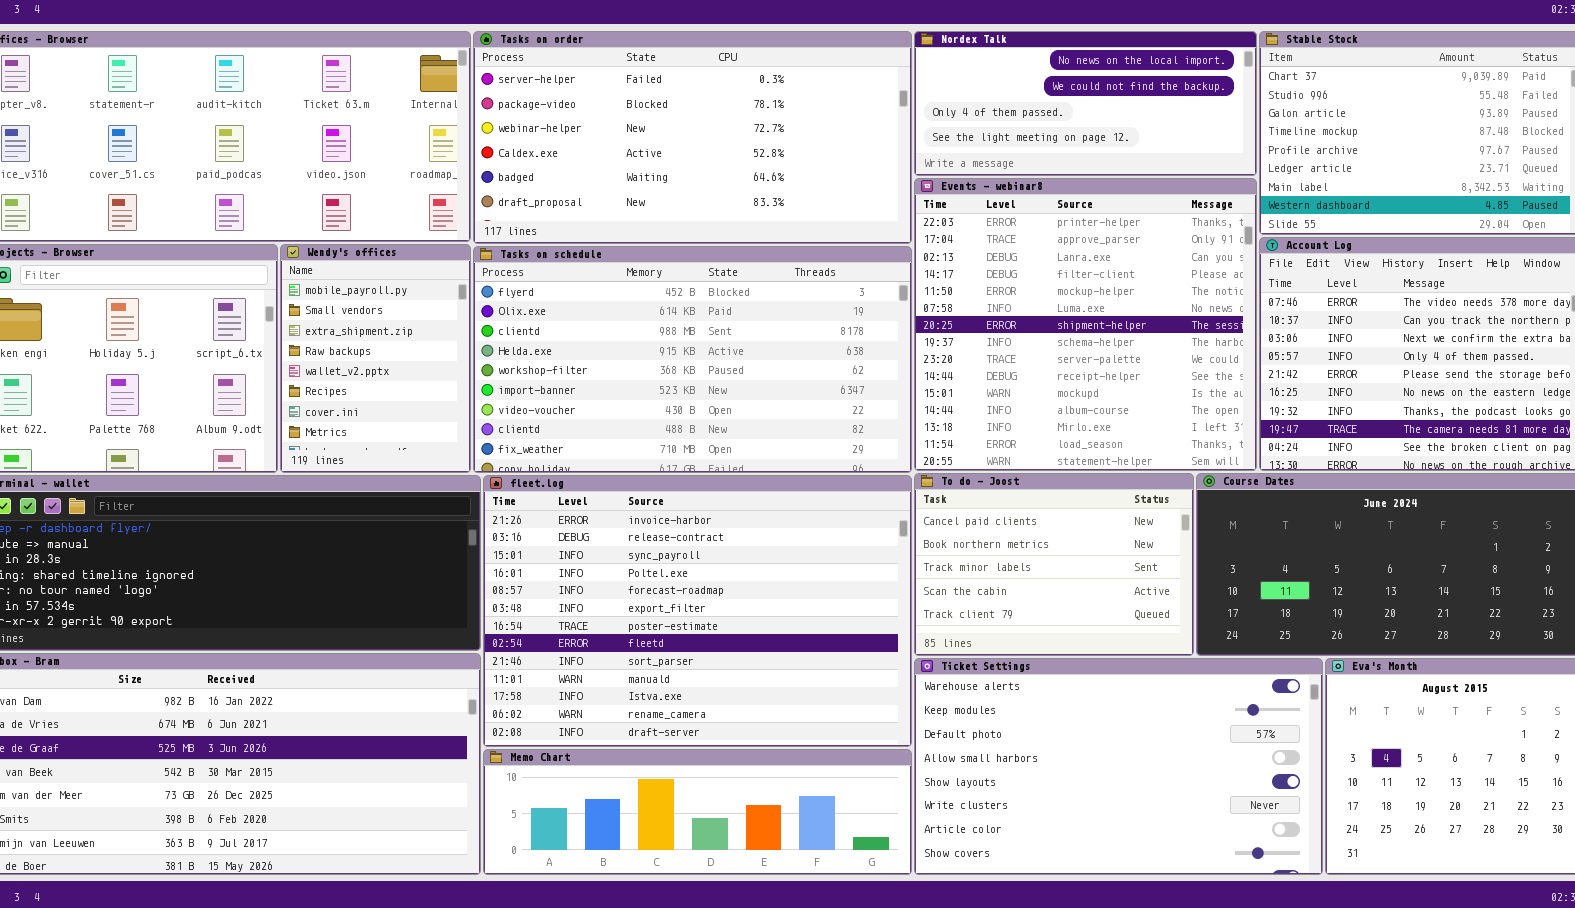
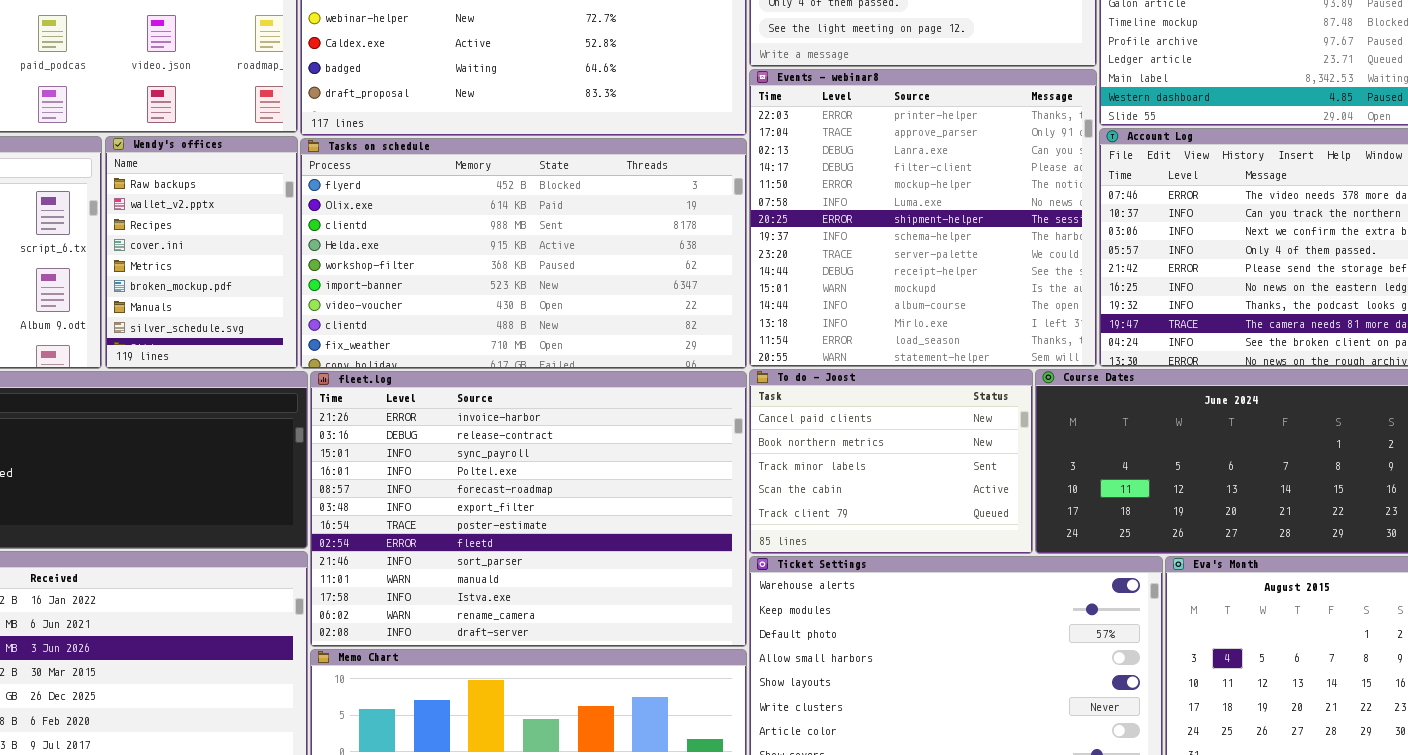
Wendy's offices: [280,244,471,473] -> [105,136,298,369], scrolled down 3 rows

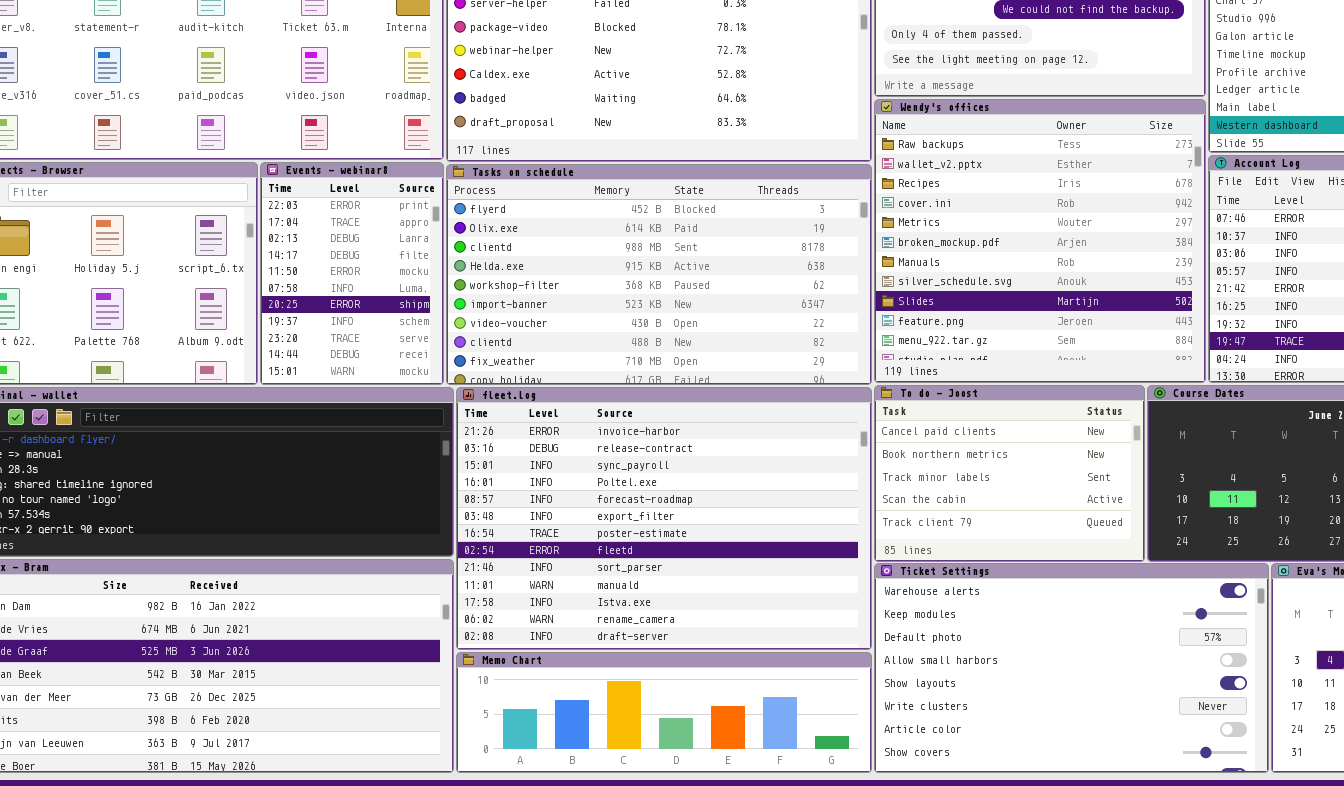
Events - webinar8: [749,69,1097,367] -> [260,162,444,385], moved, resized
Wendy's offices: [105,136,298,369] -> [874,99,1206,383], moved, resized

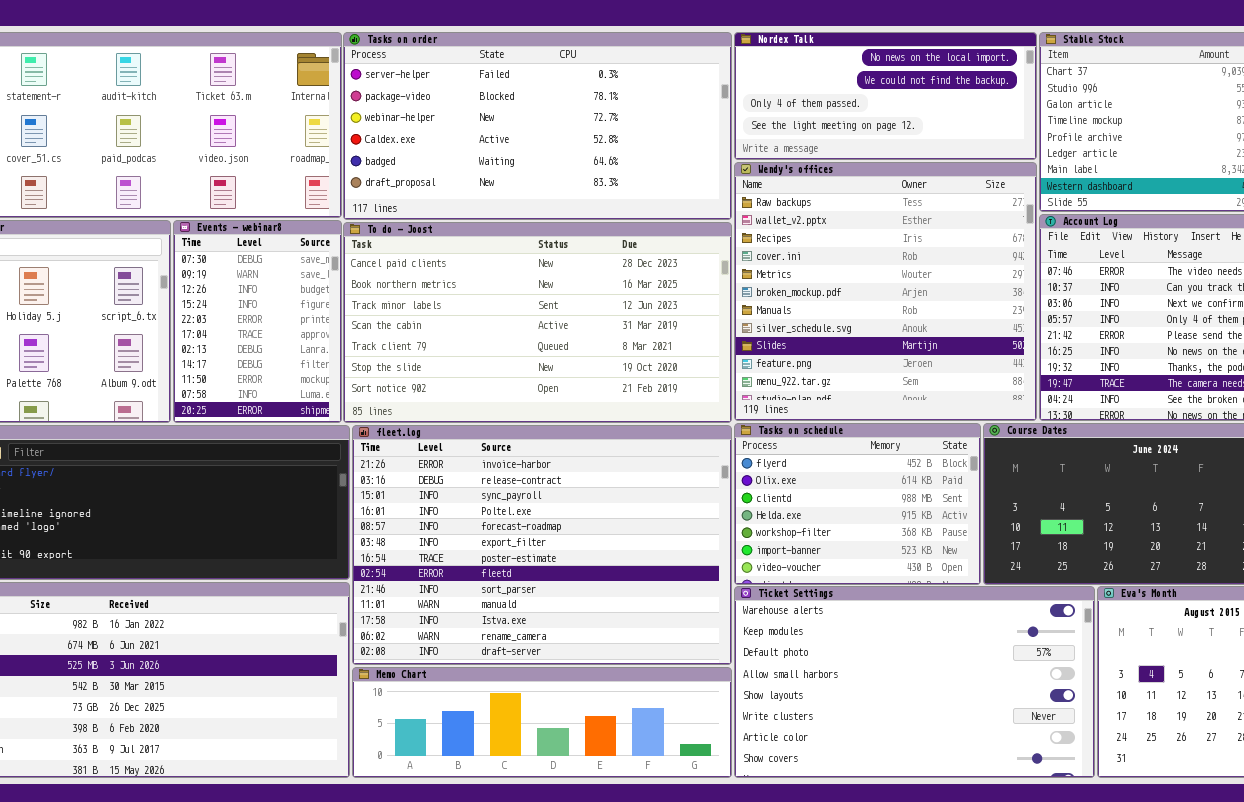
Events - webinar8: [260,162,444,385] -> [173,220,342,423], scrolled up 4 rows
Tasks on schedule: [446,164,872,385] -> [734,423,981,585], moved, resized
To do - Joost: [874,385,1145,562] -> [343,222,732,423], moved, resized

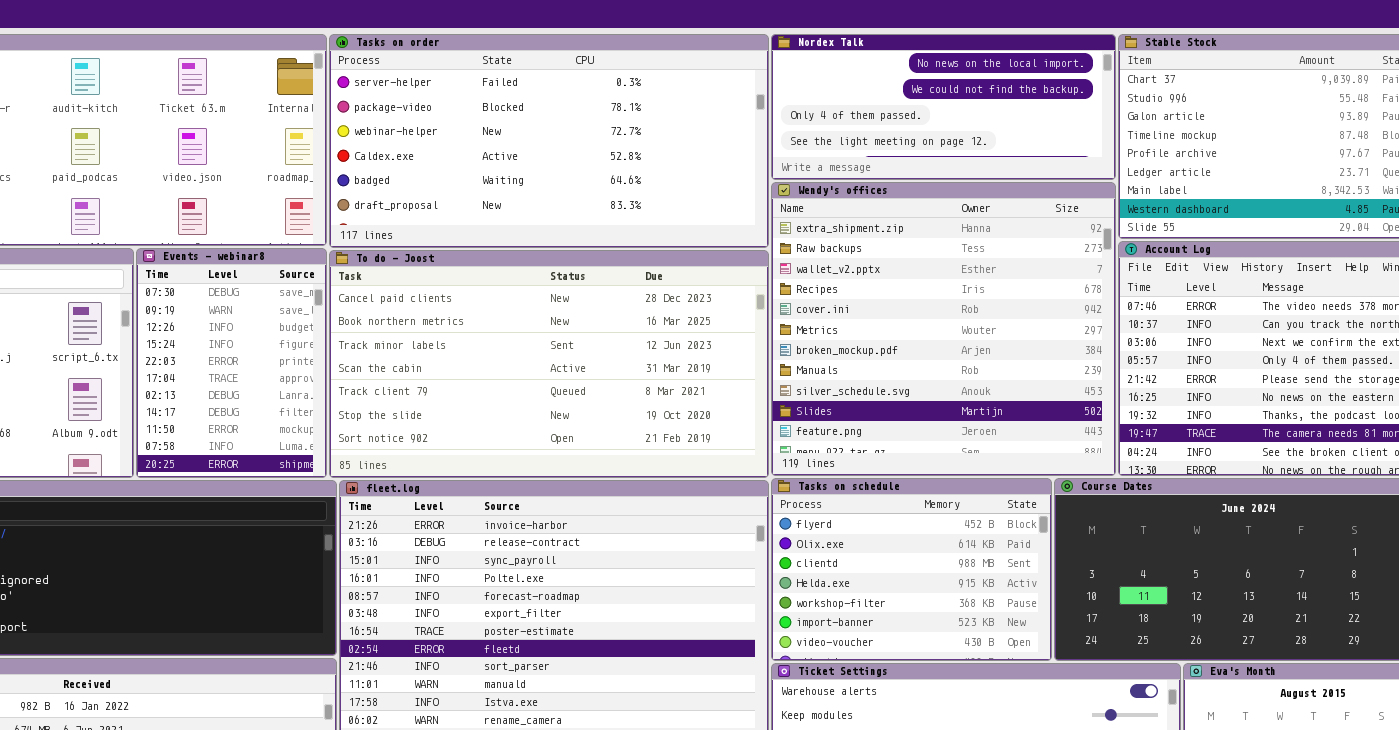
Wendy's offices: [734,162,1037,421] -> [771,182,1116,476], scrolled up 1 row

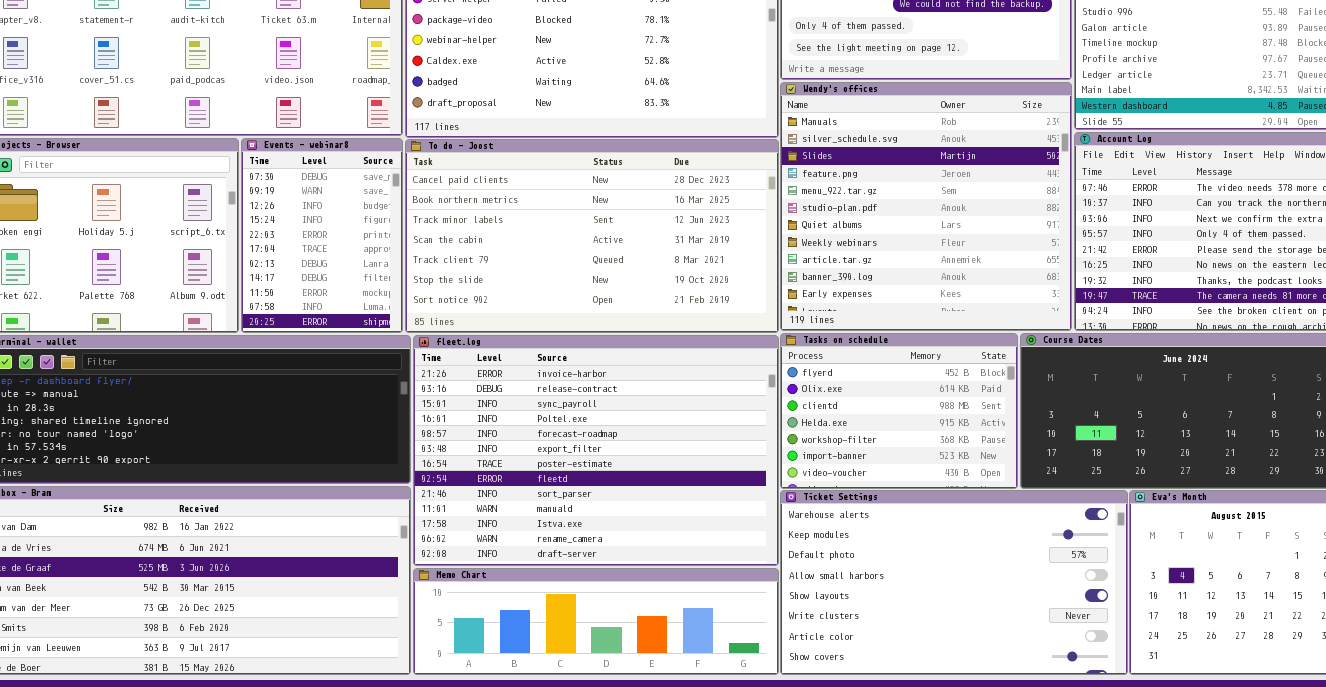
Wendy's offices: [771,182,1116,476] -> [780,82,1072,331], scrolled down 7 rows

